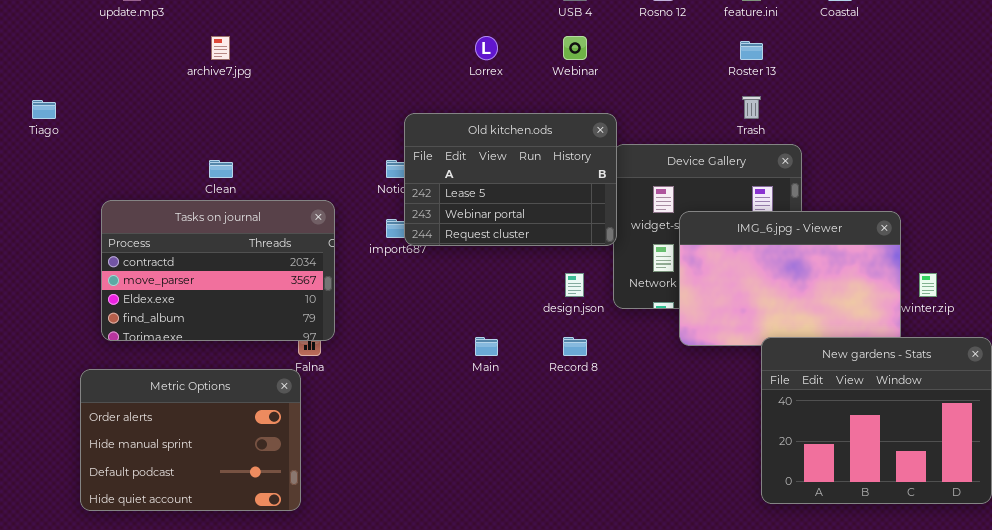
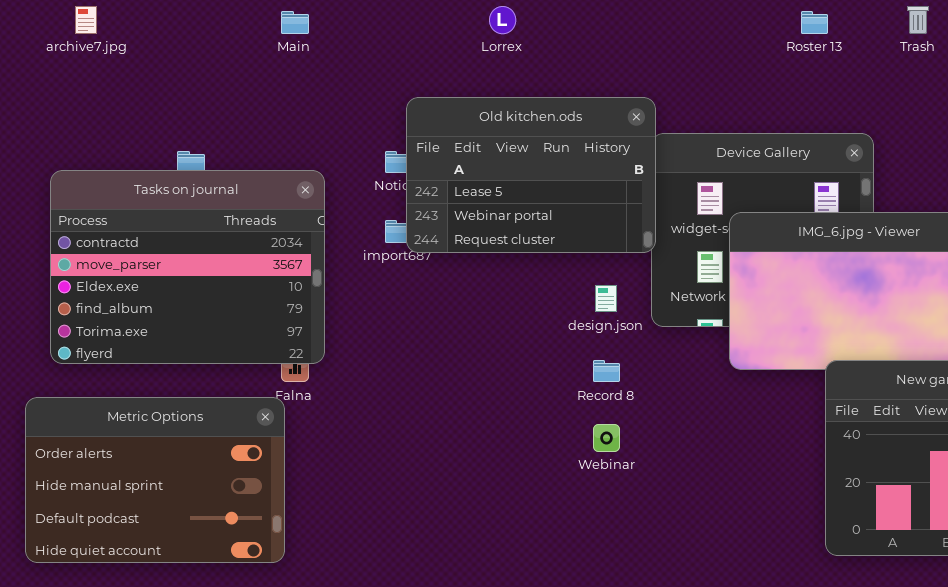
archive7.jpg: [211,36,230,60] -> [75,6,97,34], moved
Webinar: [563,36,587,60] -> [593,424,620,452], moved
Trash: [742,96,761,119] -> [907,6,929,34], moved
Tasks on journal: [101,200,335,341] -> [50,170,325,364], resized
Main: [475,337,498,356] -> [281,11,309,34], moved

